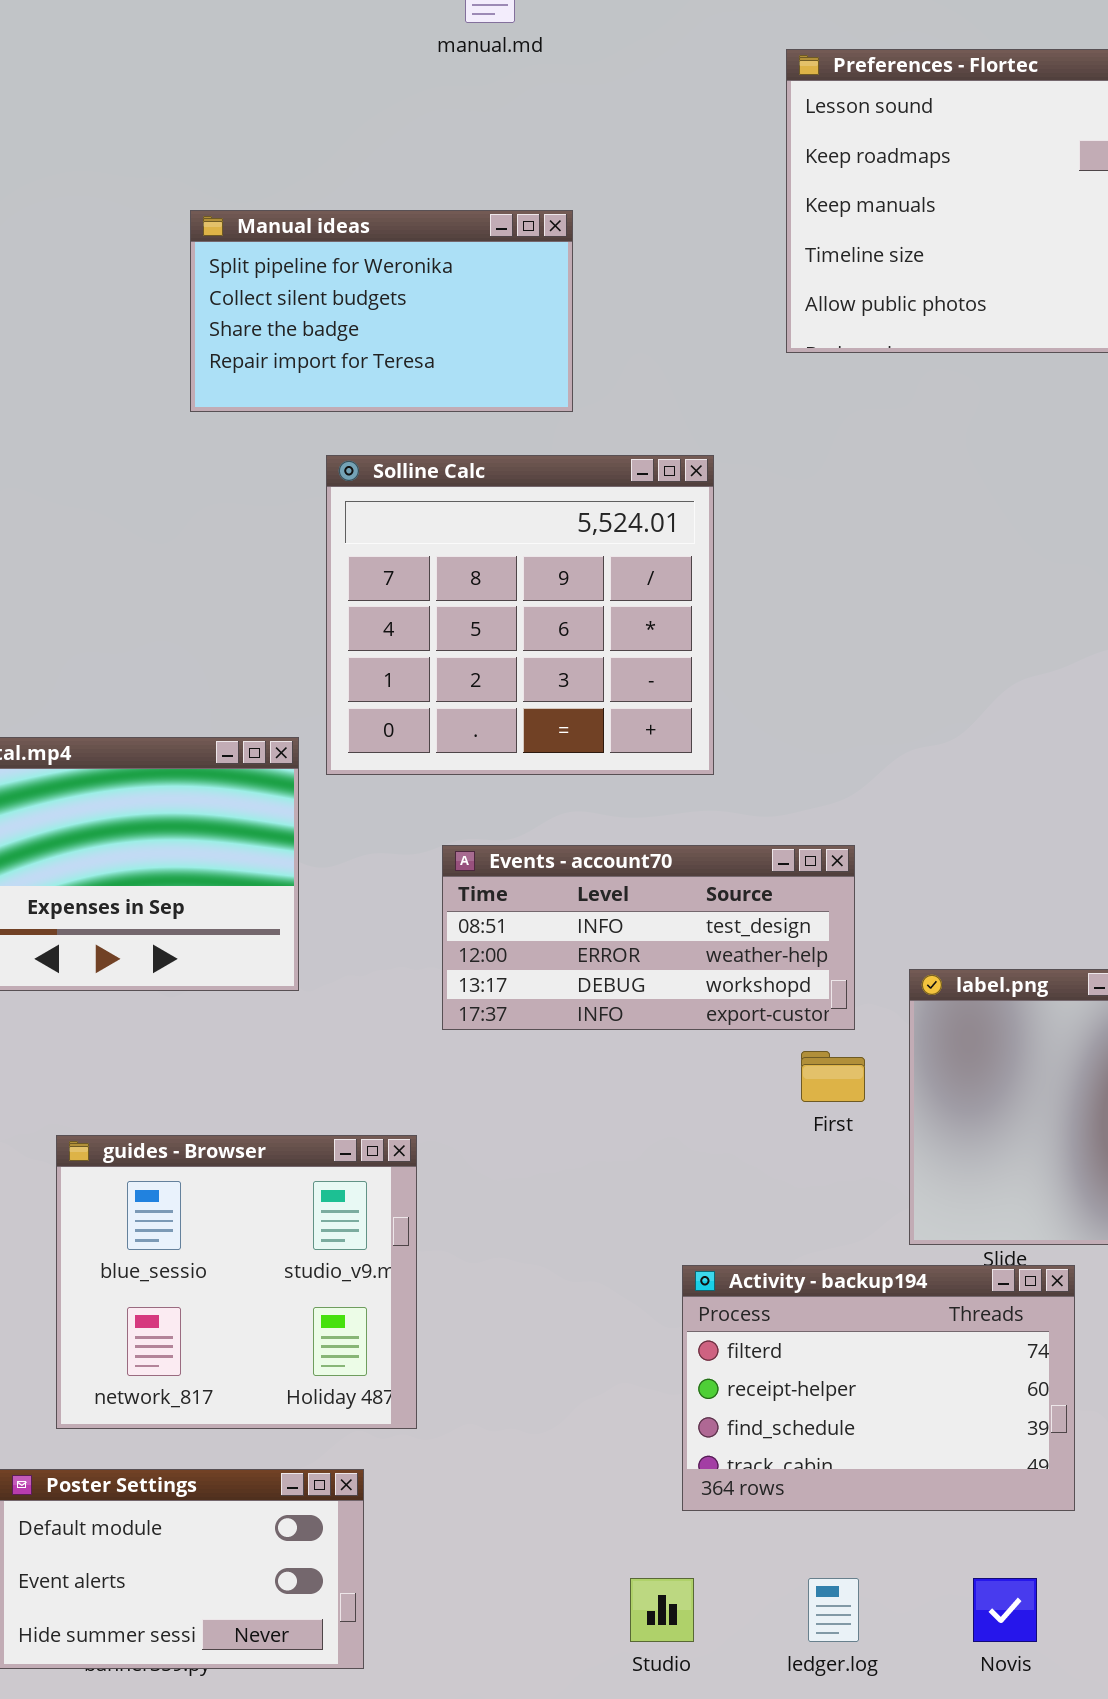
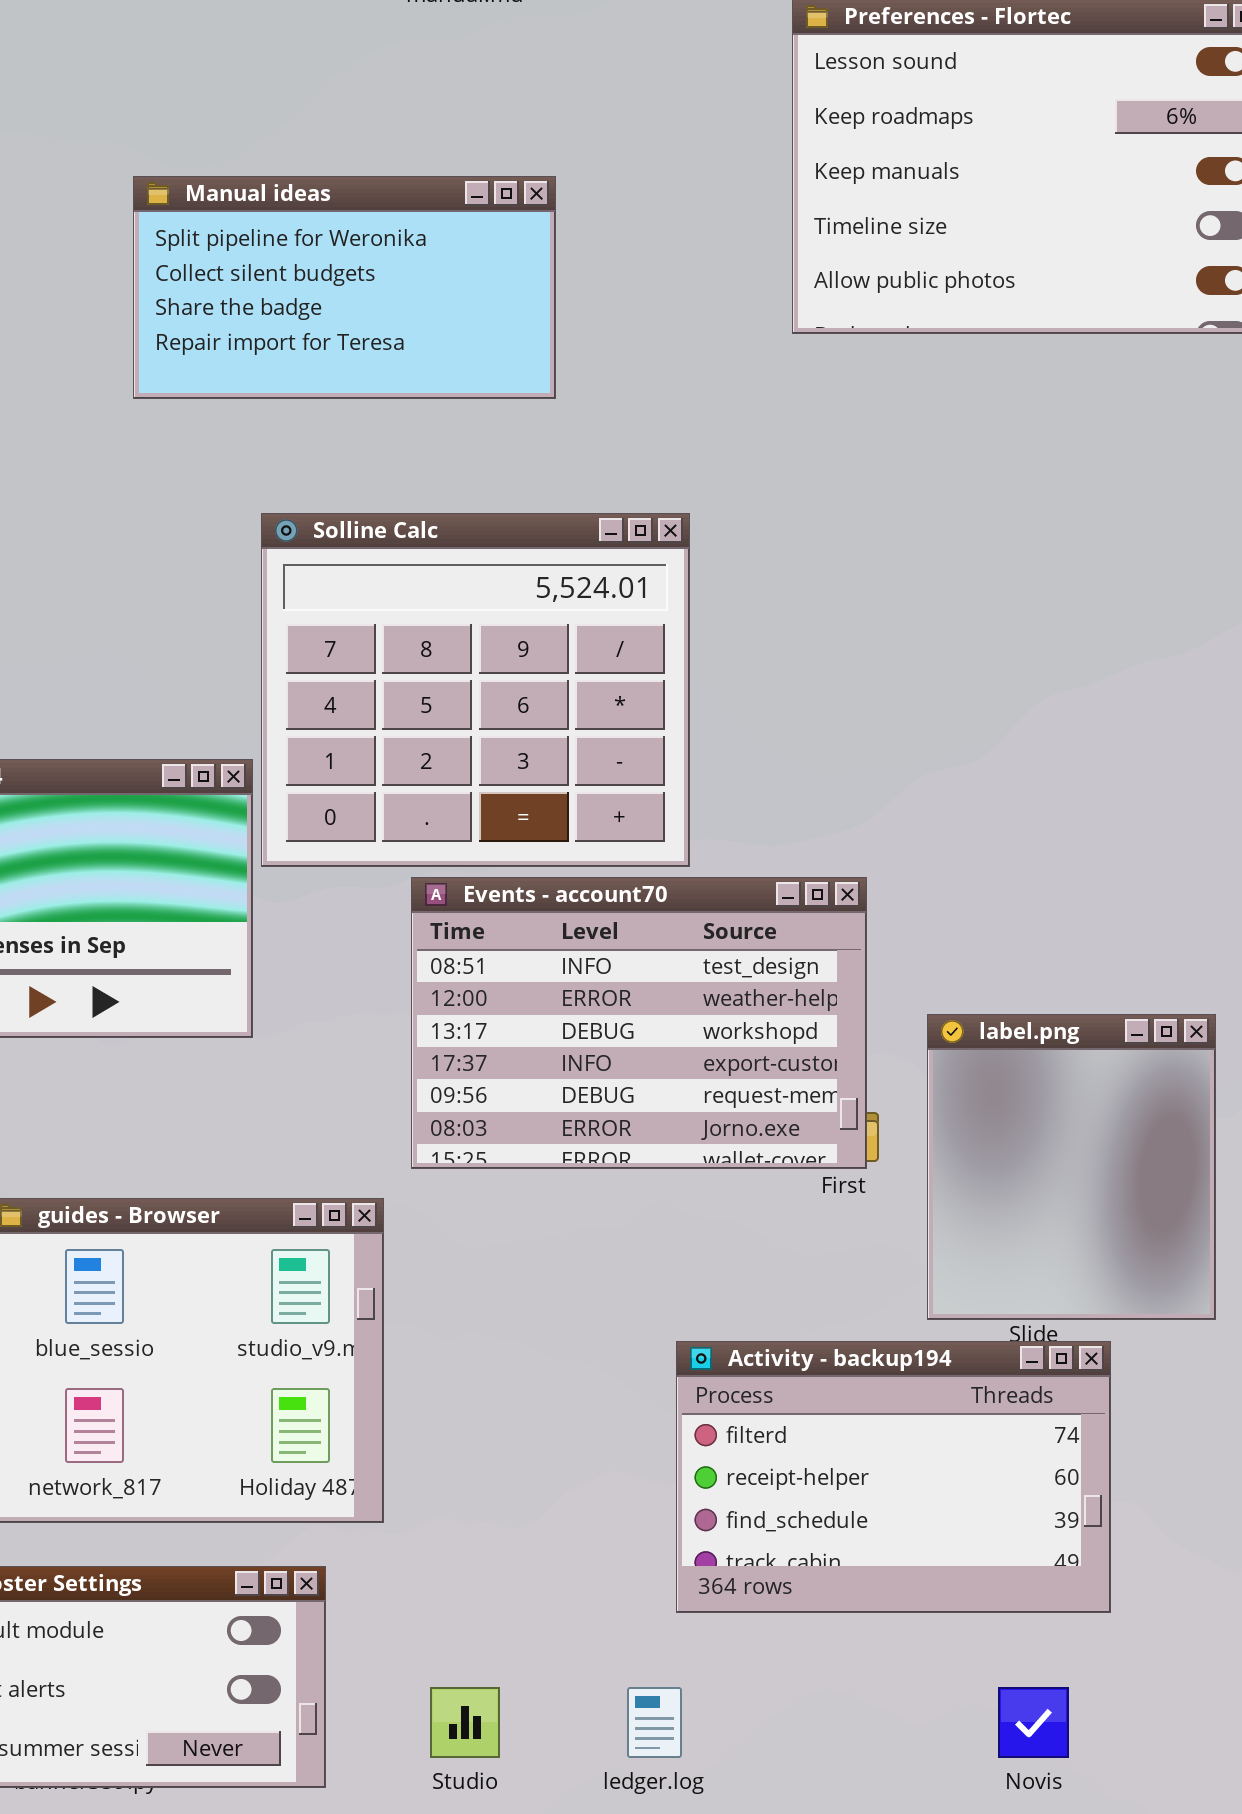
Solline Calc: [326,455,714,775] -> [261,513,690,867], moved
Events - account70: [442,845,855,1030] -> [411,877,867,1169], resized
Studio: [630,1578,694,1642] -> [430,1687,500,1758], moved
ledger.log: [808,1578,859,1642] -> [627,1687,682,1758], moved

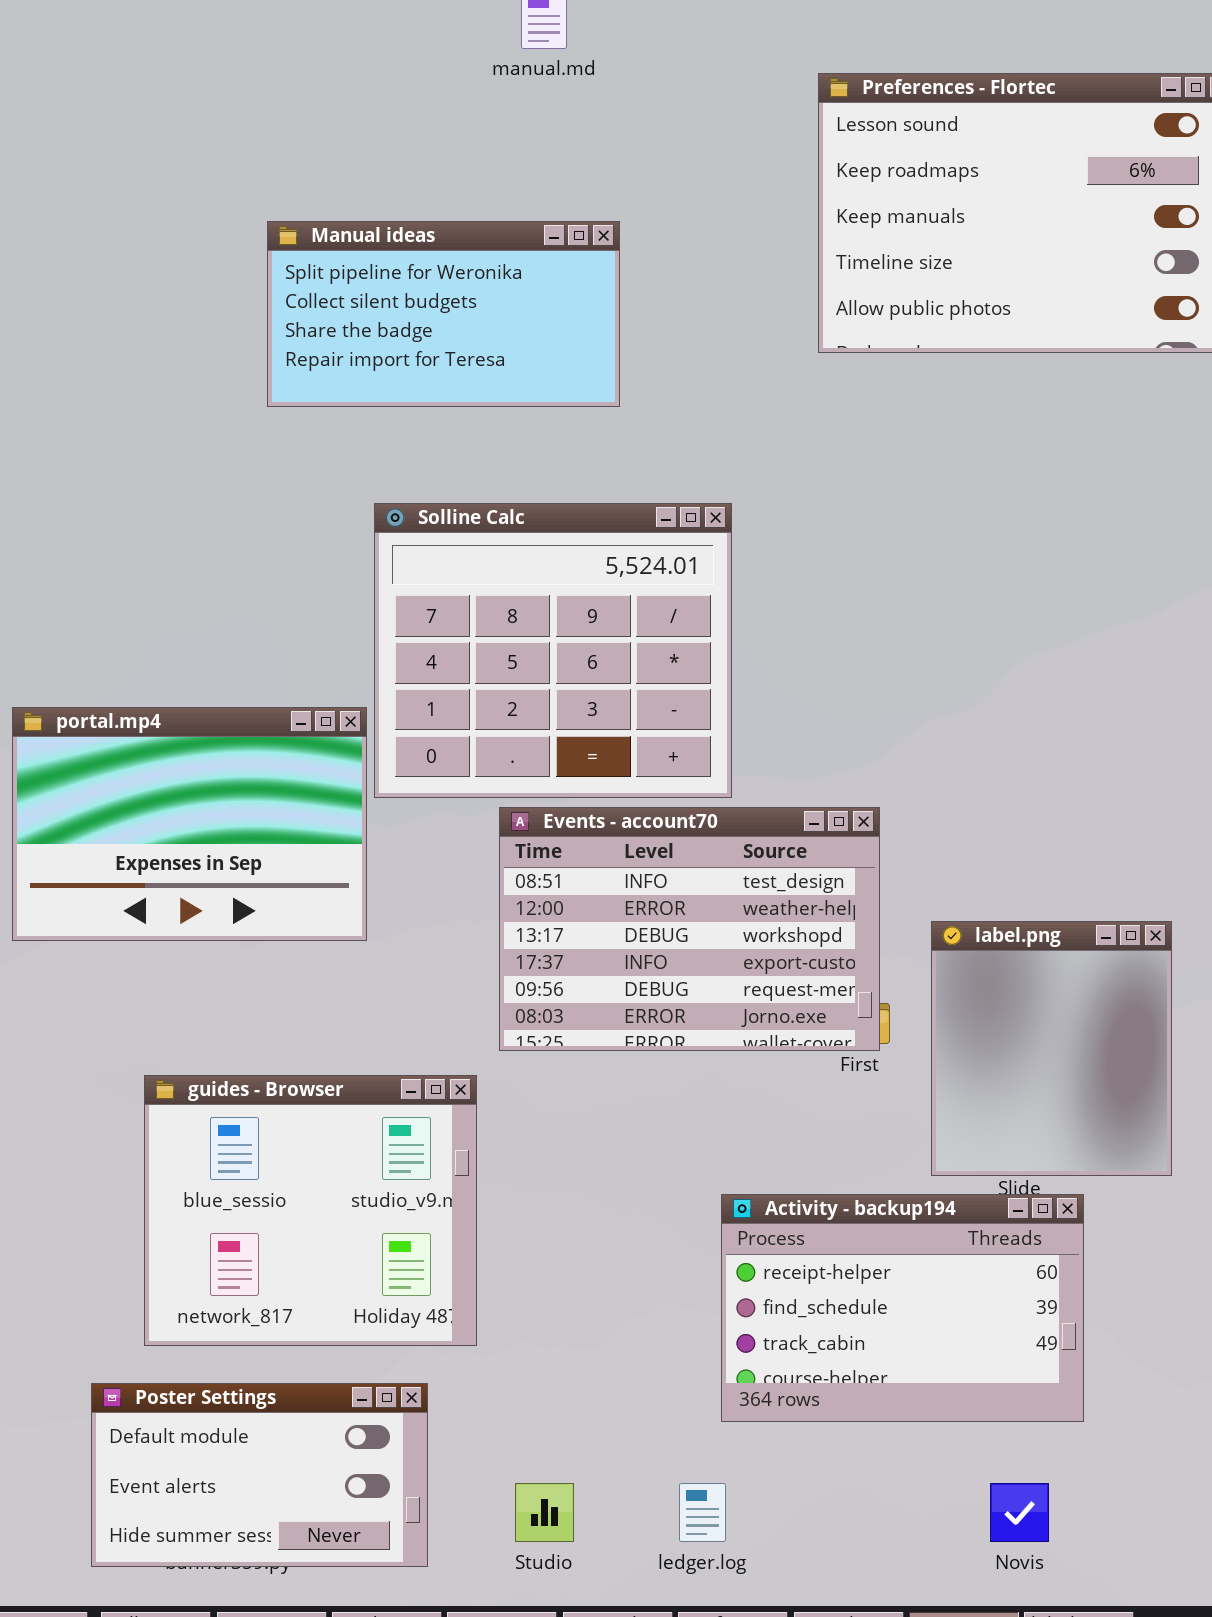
Activity - backup194: [676,1341,1111,1613] -> [721,1194,1084,1422], scrolled down 1 row

